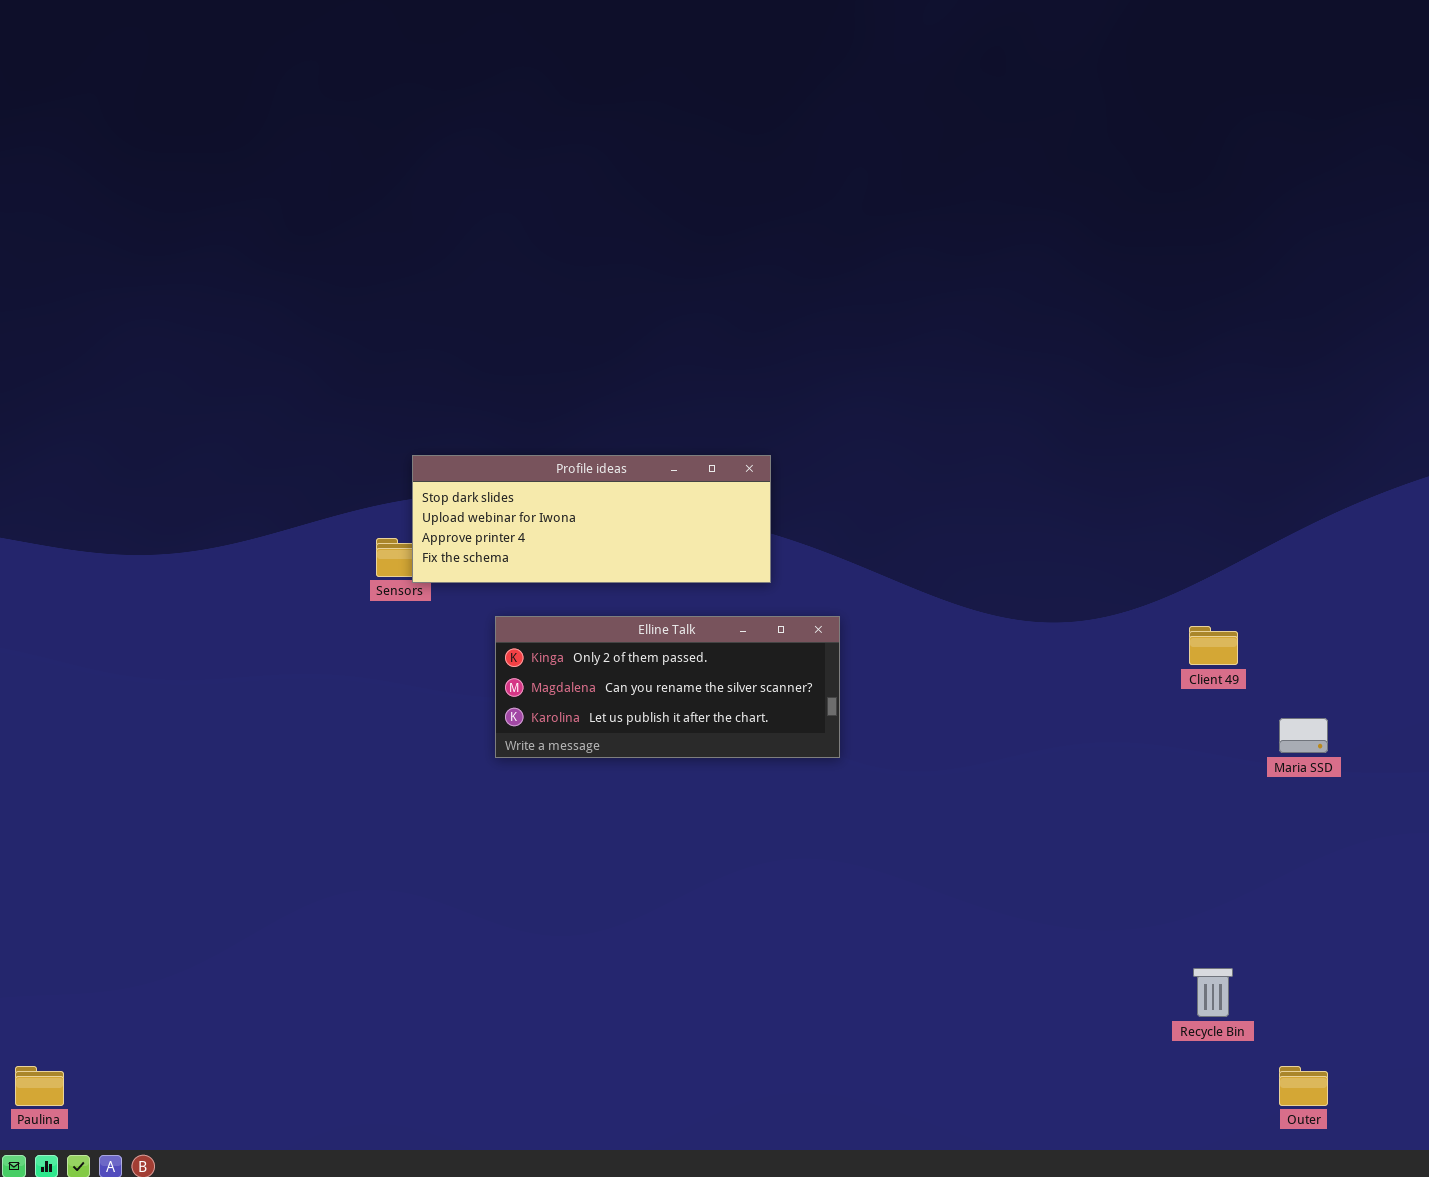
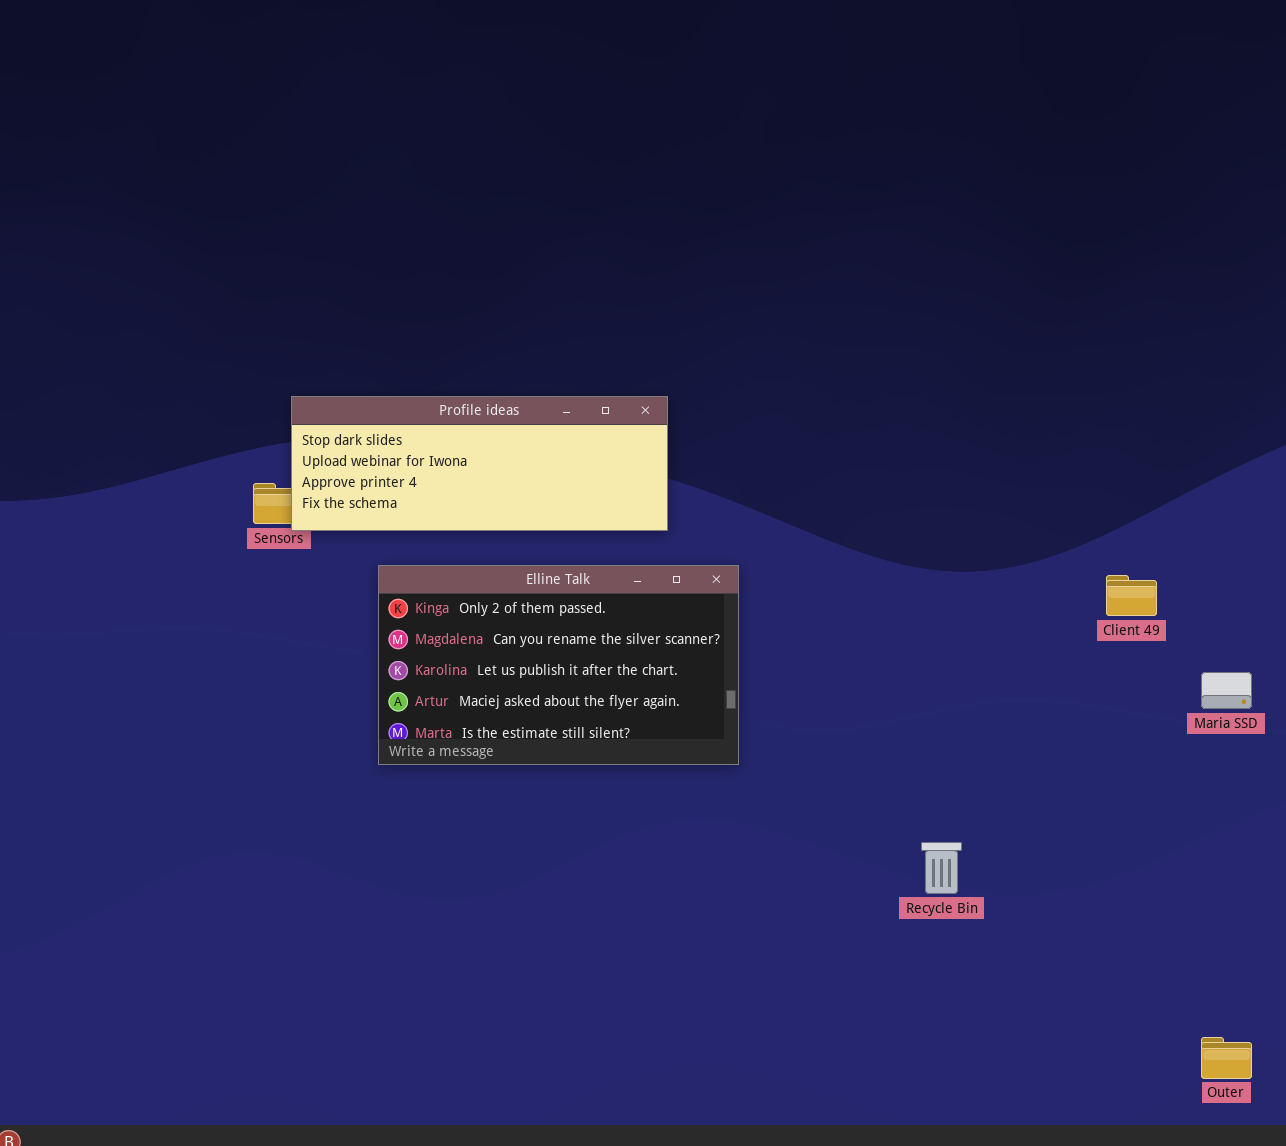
Elline Talk: [495,616,840,758] -> [378,565,739,765], resized
Recycle Bin: [1193,968,1233,1017] -> [921,842,962,894], moved

